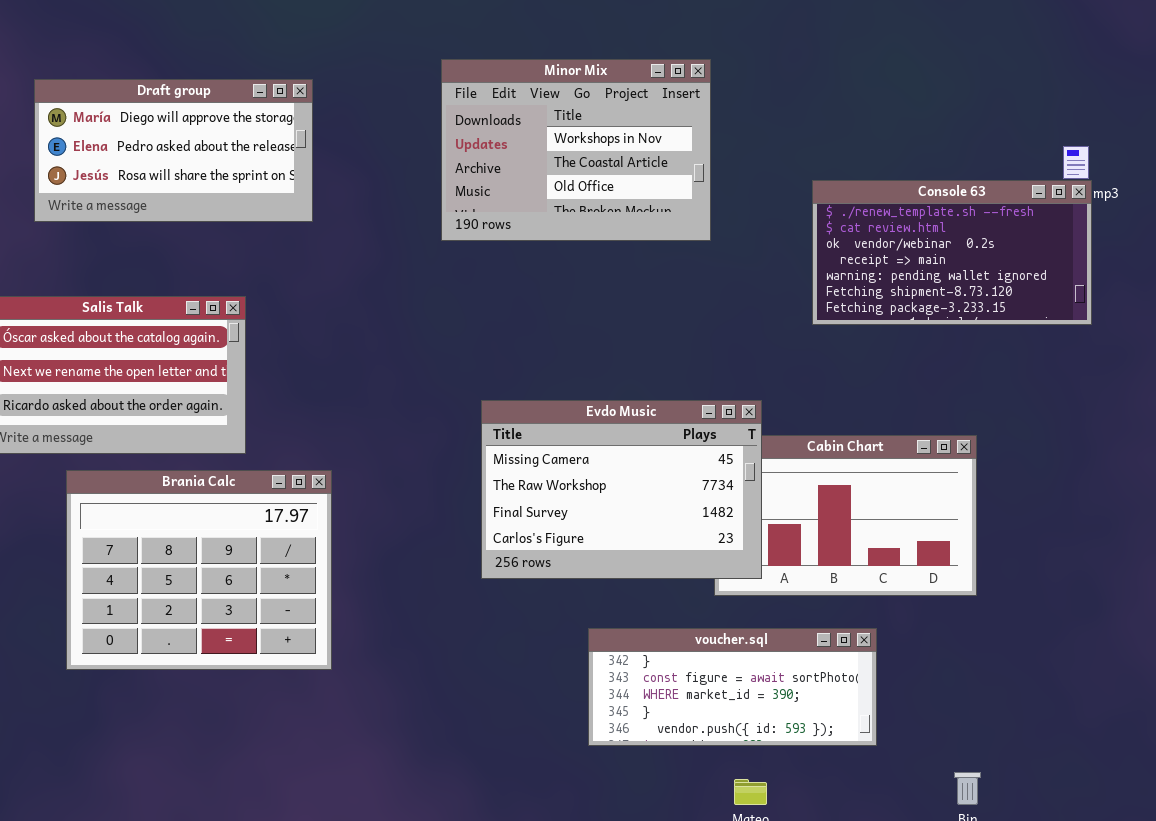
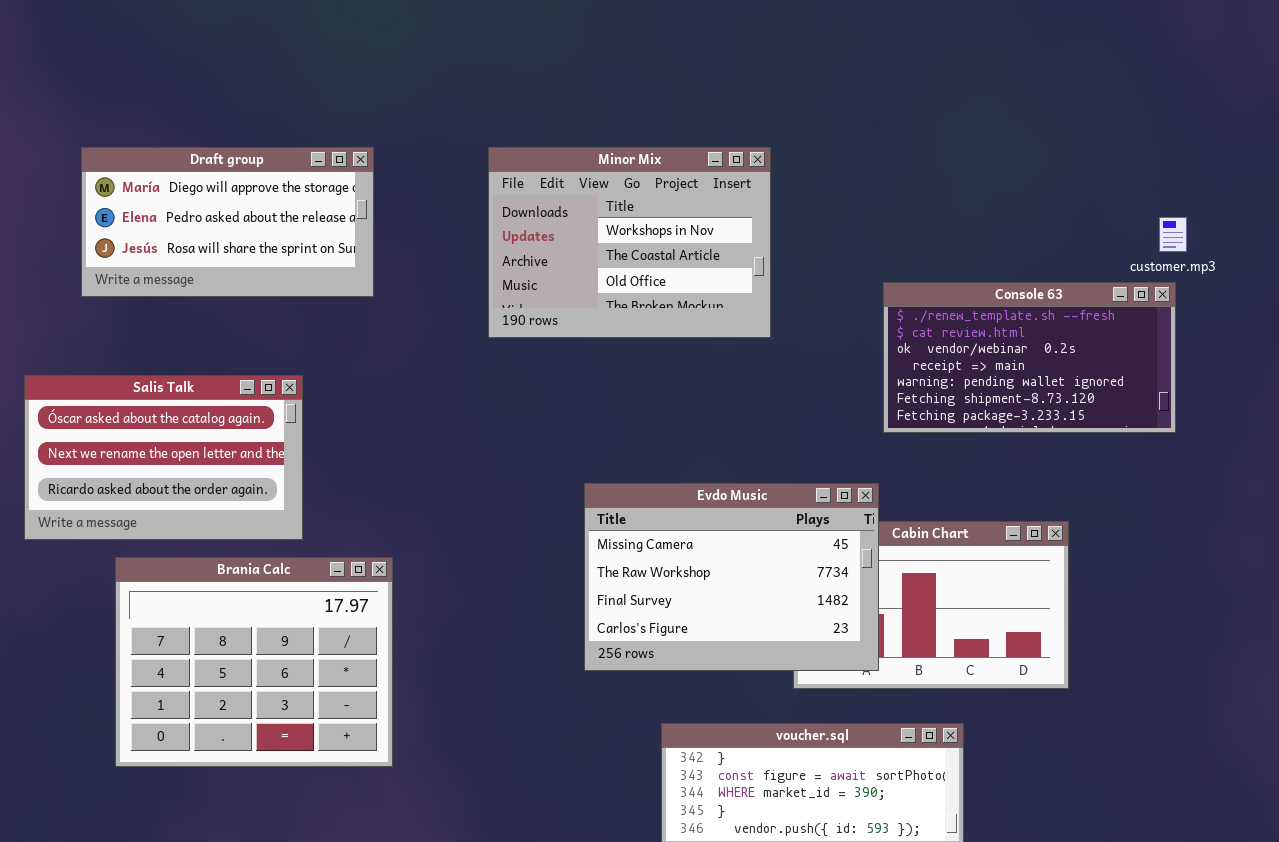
Minor Mix: [441,59,711,241] -> [488,147,771,338], moved
Console 63: [812,180,1092,325] -> [883,282,1176,433], moved
Evdo Music: [481,400,762,579] -> [584,483,879,671], moved

